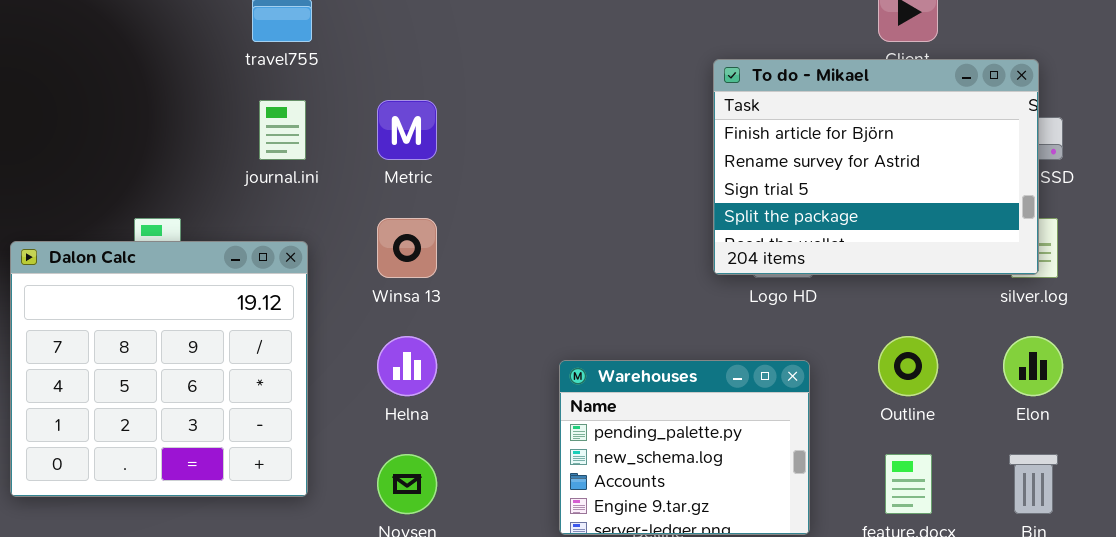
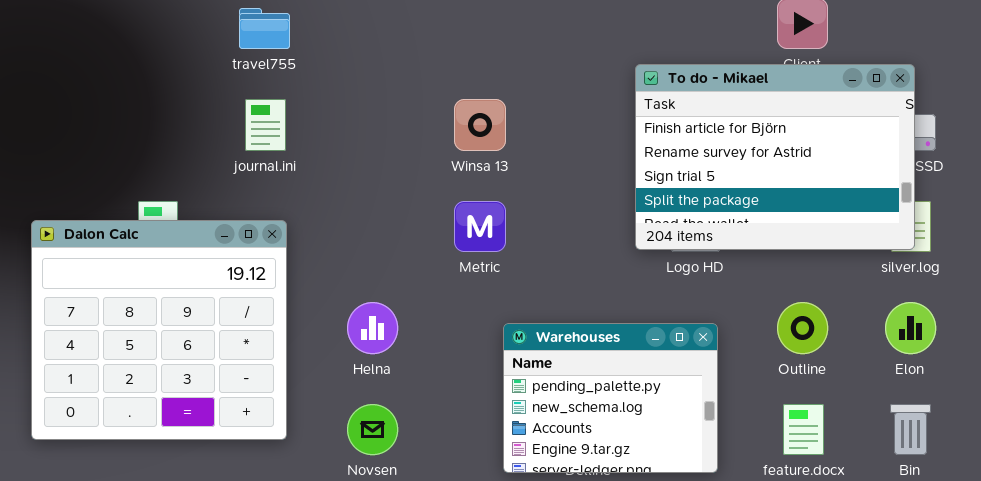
Metric: [377,100,437,160] -> [454,201,506,252], moved
Winsa 13: [377,218,437,278] -> [454,99,506,151], moved

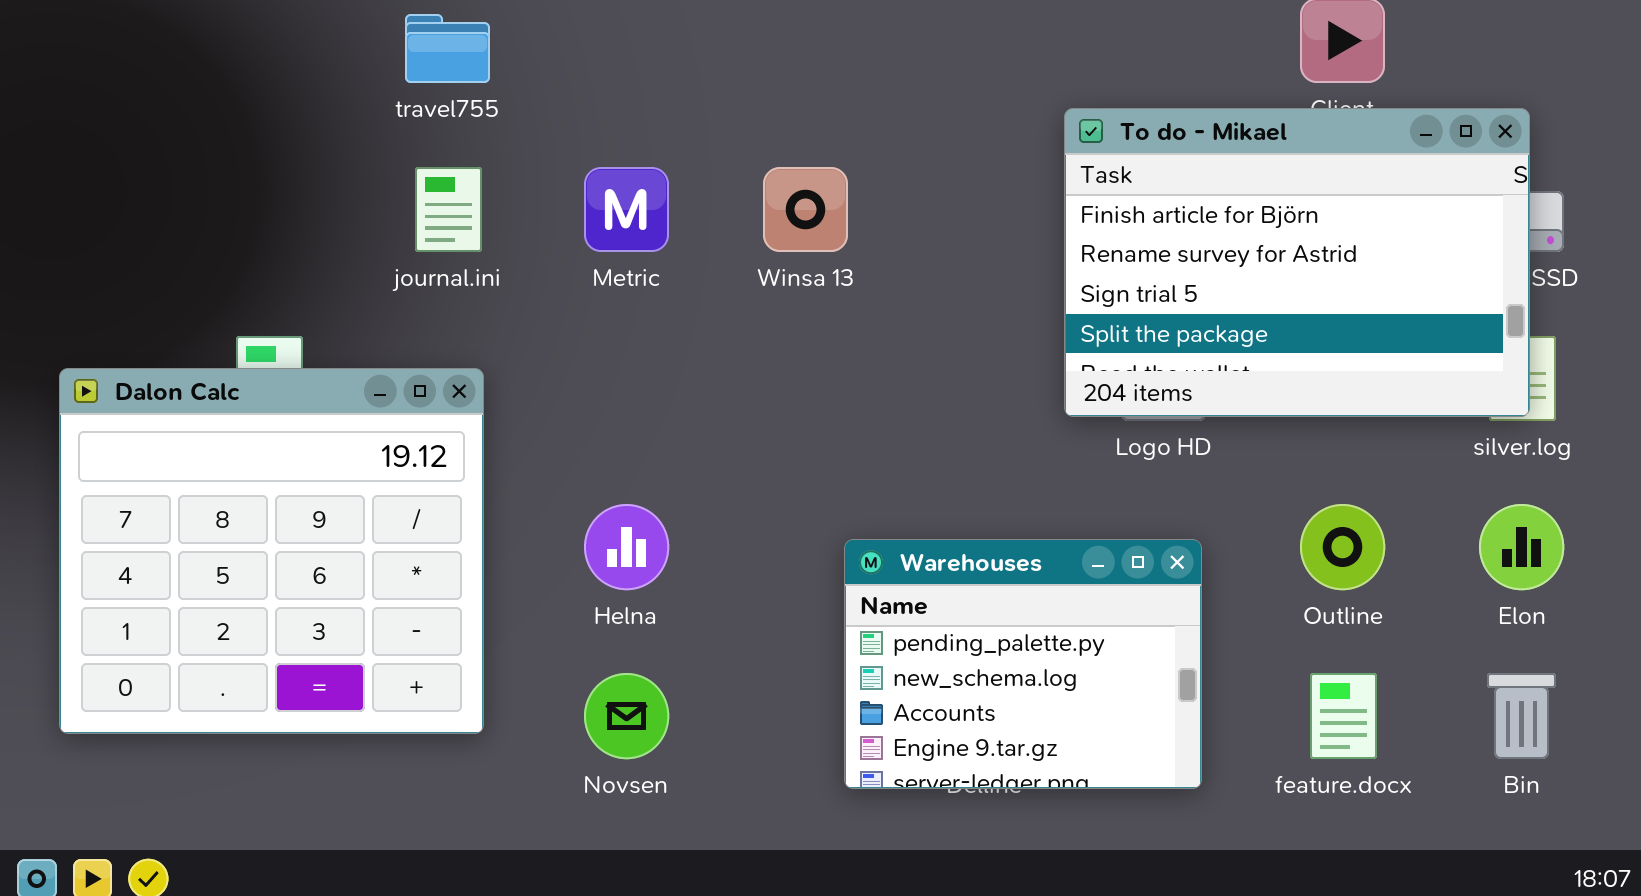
Metric: [454,201,506,252] -> [584,167,669,252], moved

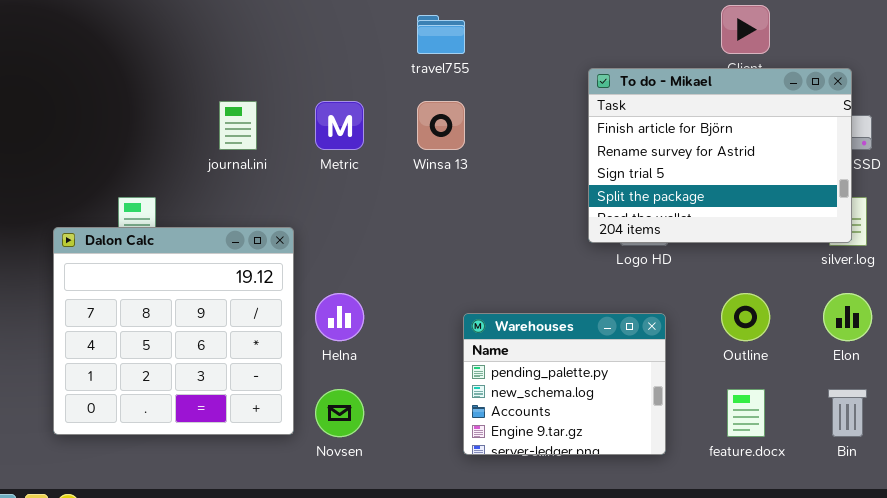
travel755: [405,14,490,83] -> [417,15,465,54], moved
Dalon Calc: [59,368,484,734] -> [53,227,294,435], moved

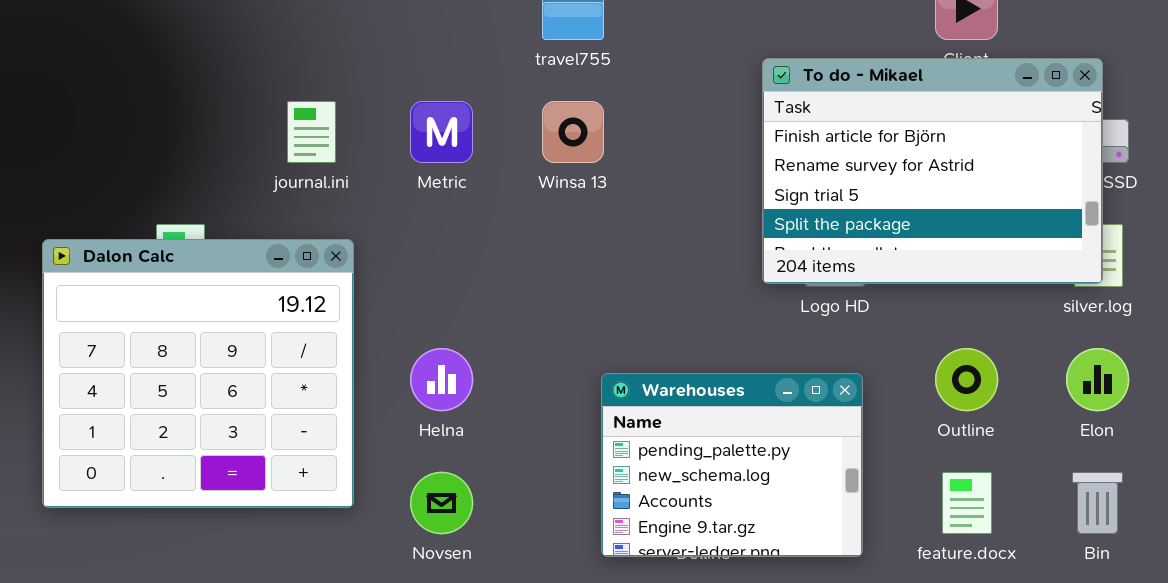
Dalon Calc: [53,227,294,435] -> [42,239,354,508], moved

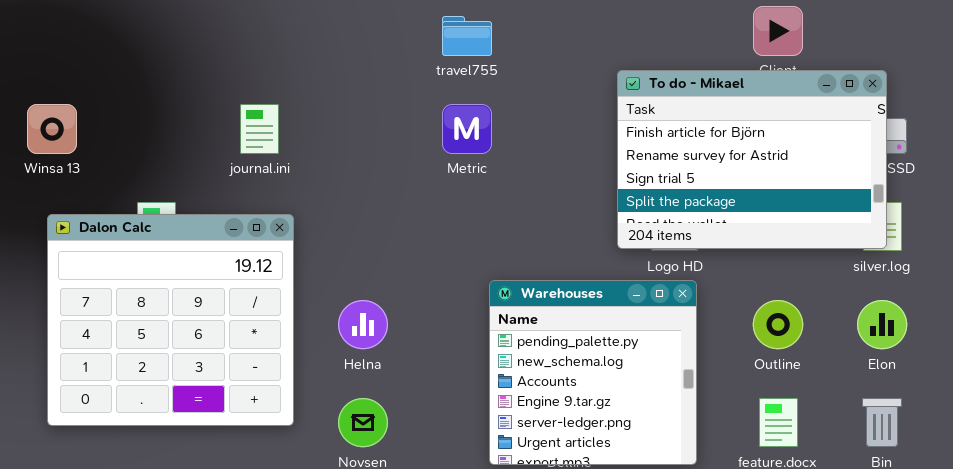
Metric: [410,101,473,163] -> [442,104,492,154], moved
Winsa 13: [542,101,604,163] -> [27,104,77,154], moved
Warehouses: [601,373,863,557] -> [489,280,697,465], resized

